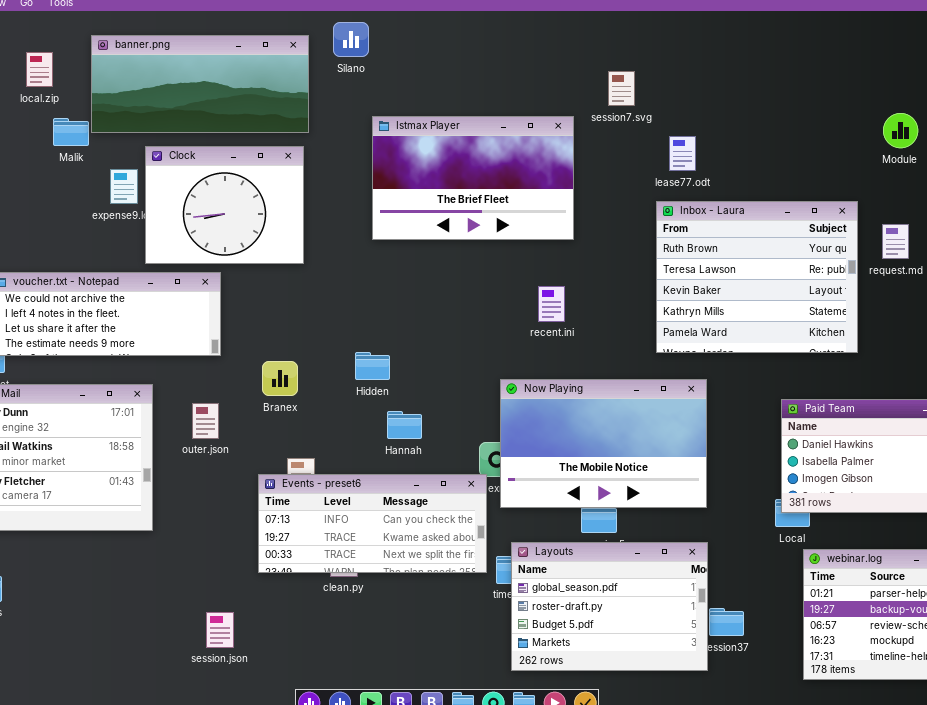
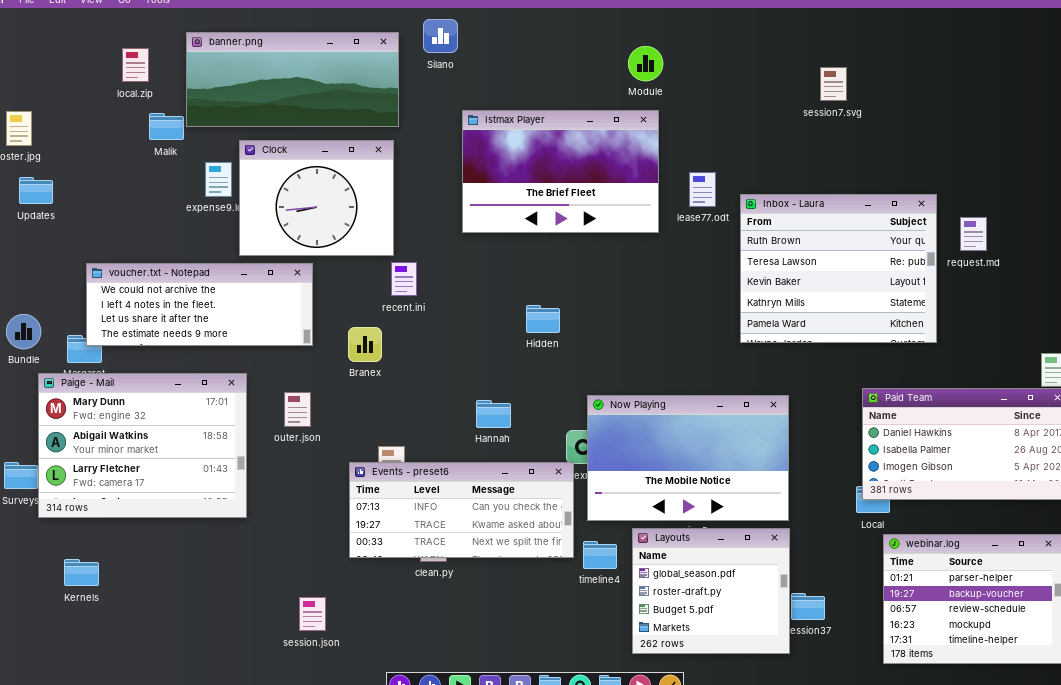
session7.svg: [608,71,635,106] -> [820,67,847,101], moved
Module: [883,113,918,148] -> [628,46,663,81], moved
lease77.odt: [669,136,696,171] -> [689,172,716,207], moved
recent.ini: [538,286,565,322] -> [391,262,417,296], moved
Hidden: [355,352,390,380] -> [526,305,560,333], moved
Branex: [262,361,298,396] -> [348,327,382,362], moved
Now Playing: [500,379,707,508] -> [587,395,789,521], moved
Layouts: [511,542,708,671] -> [632,528,790,654], resized

